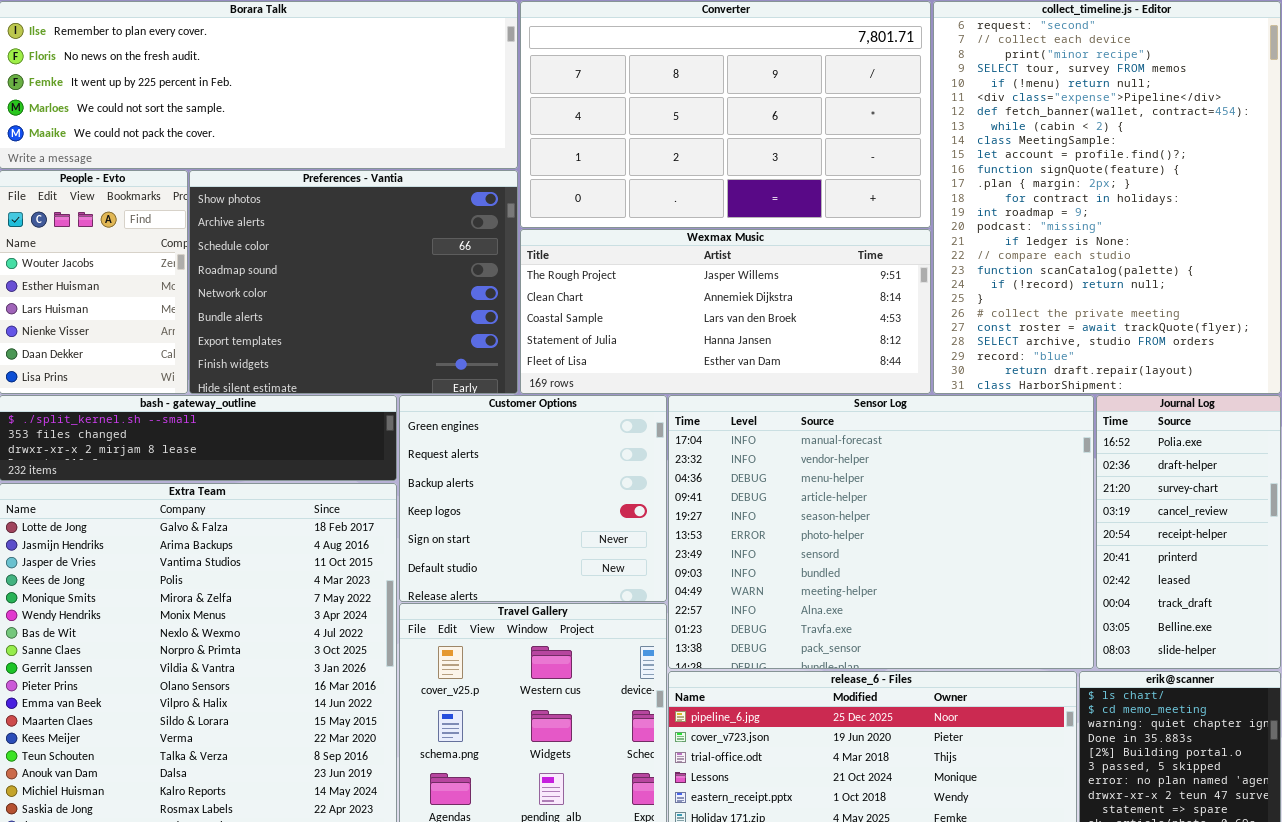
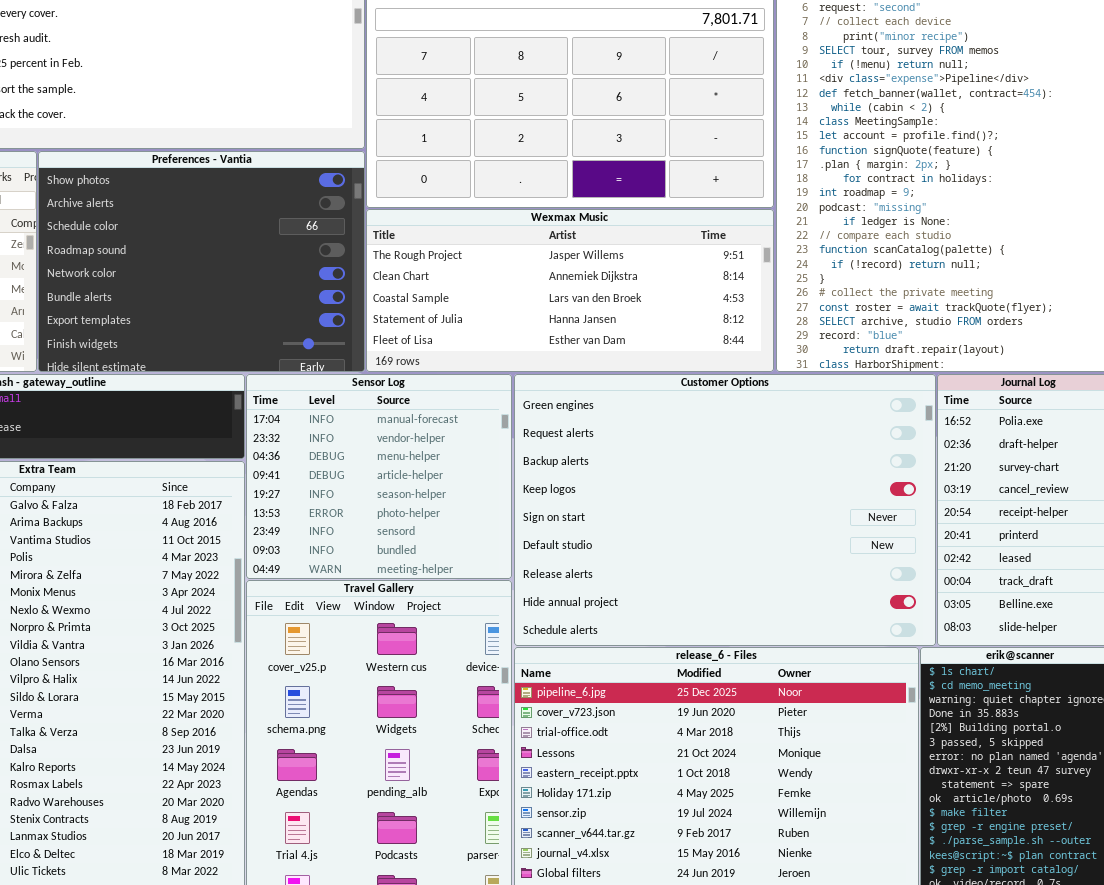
Customer Options: [399,395,667,602] -> [514,374,936,646], moved, resized
Sensor Log: [668,395,1094,669] -> [246,374,512,579], moved, resized

